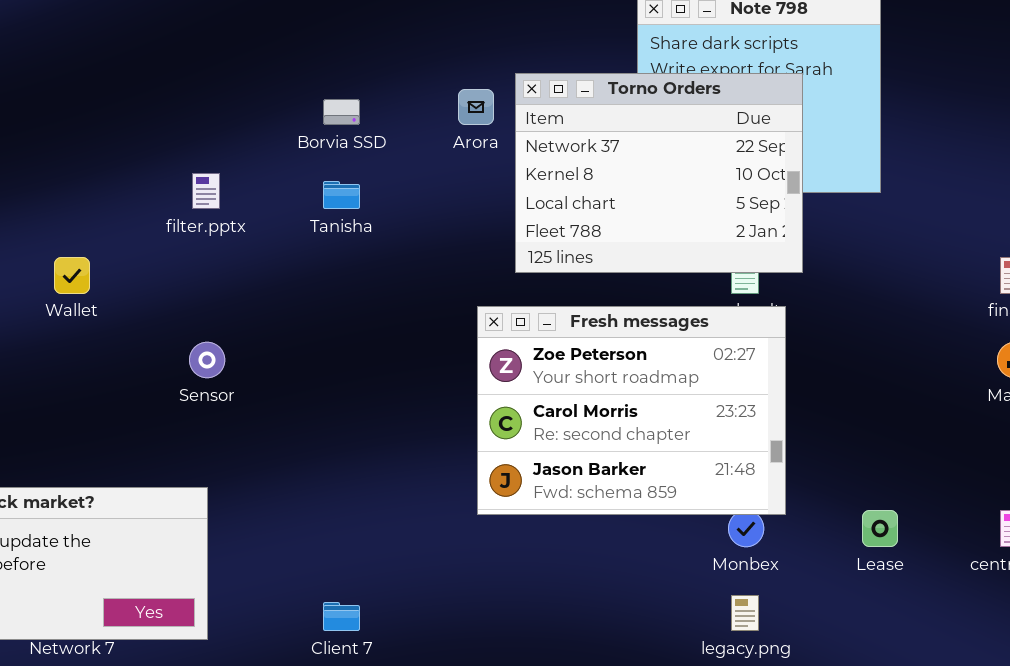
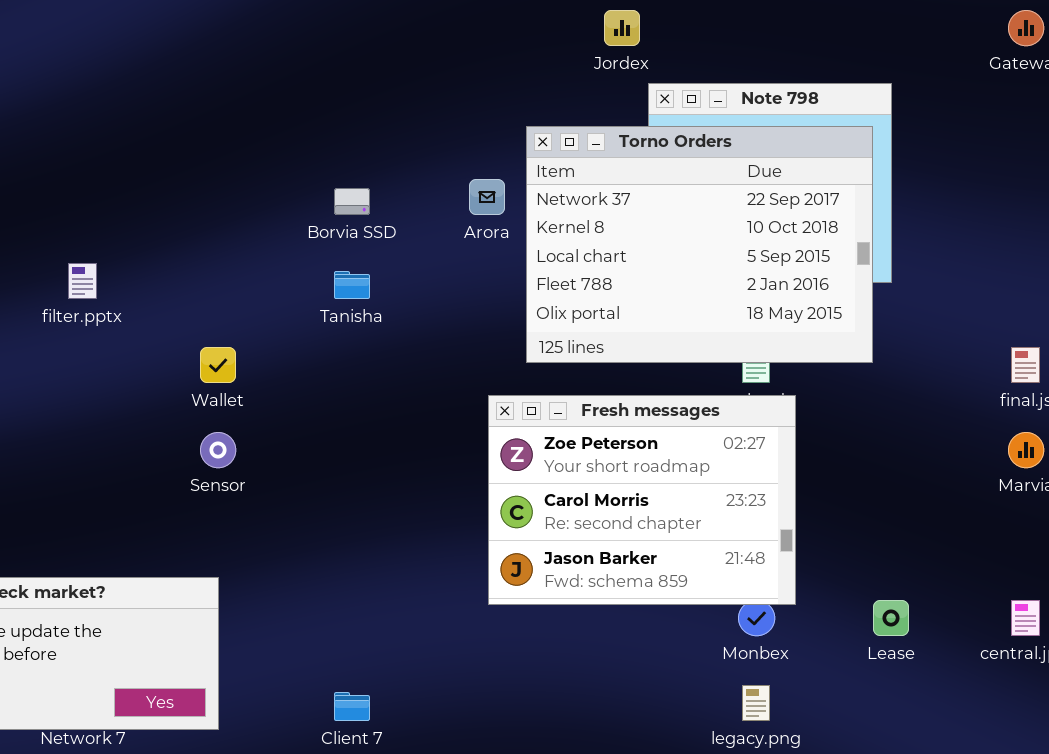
Torno Orders: [515,73,803,273] -> [526,126,873,363], resized
filter.pptx: [192,173,220,209] -> [68,263,97,299], moved
Wallet: [54,257,90,294] -> [200,347,236,383], moved

